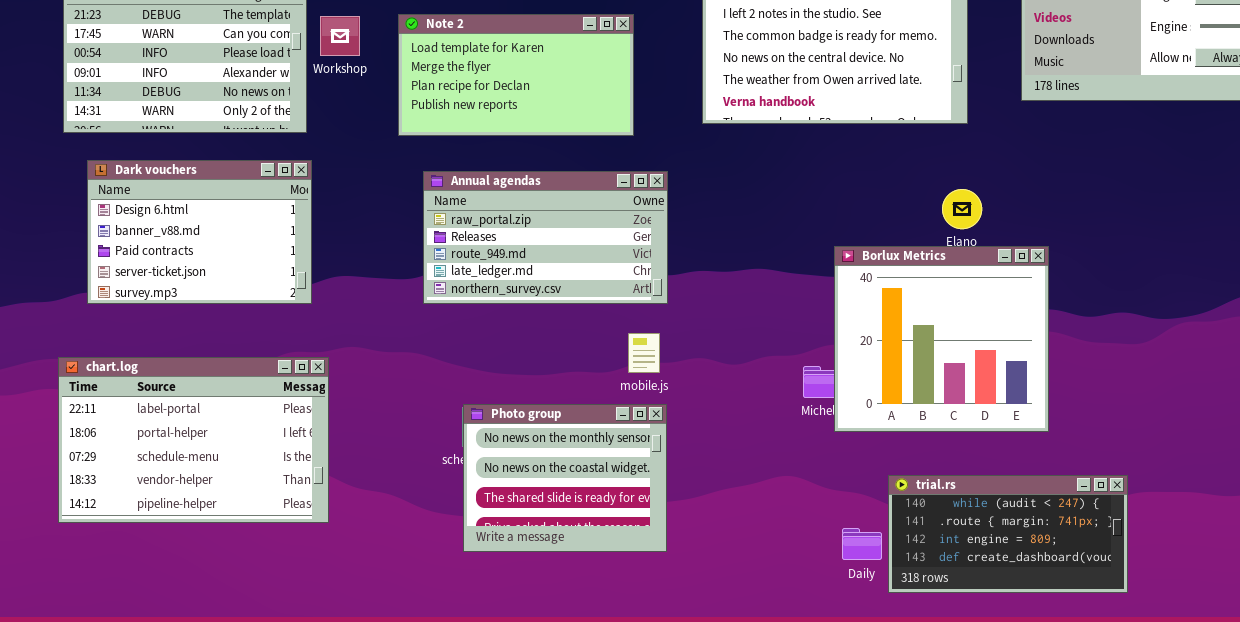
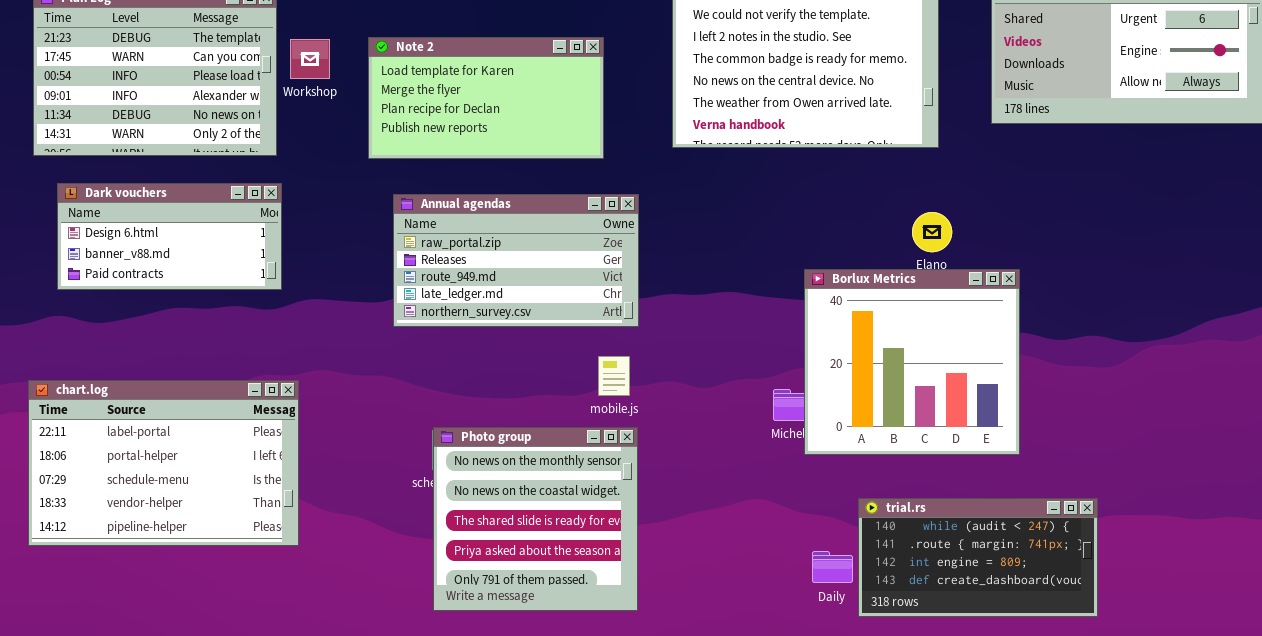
Dark vouchers: [87,160,312,304] -> [57,183,282,290], resized
Photo group: [463,404,667,552] -> [433,427,638,611], resized

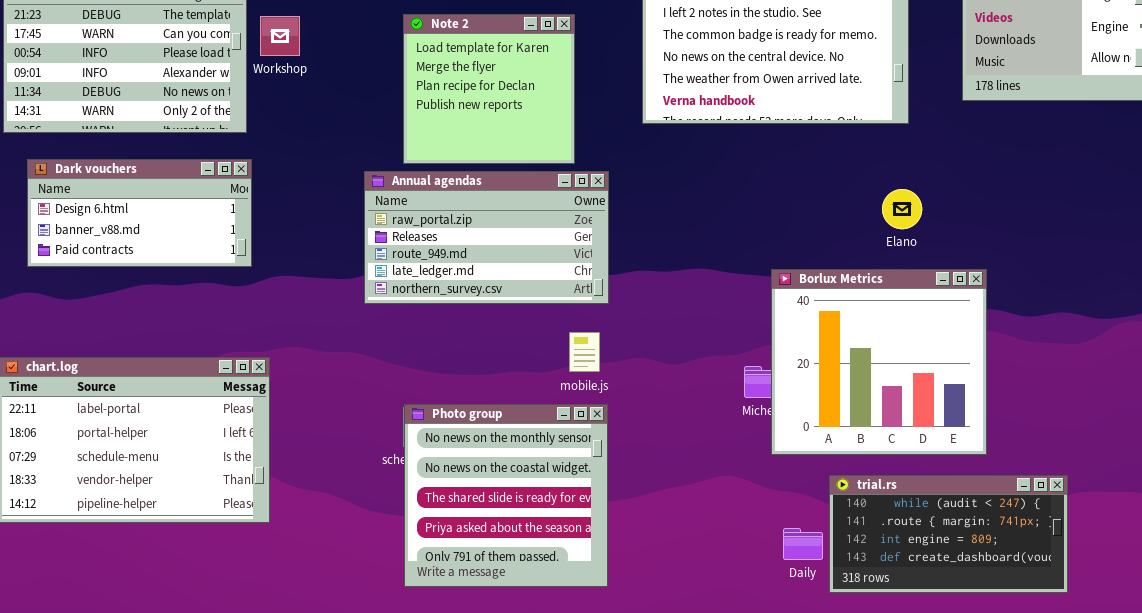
Note 2: [368,37,604,159] -> [403,14,575,164], resized
Borlux Metrics: [804,269,1020,455] -> [771,269,987,455], moved

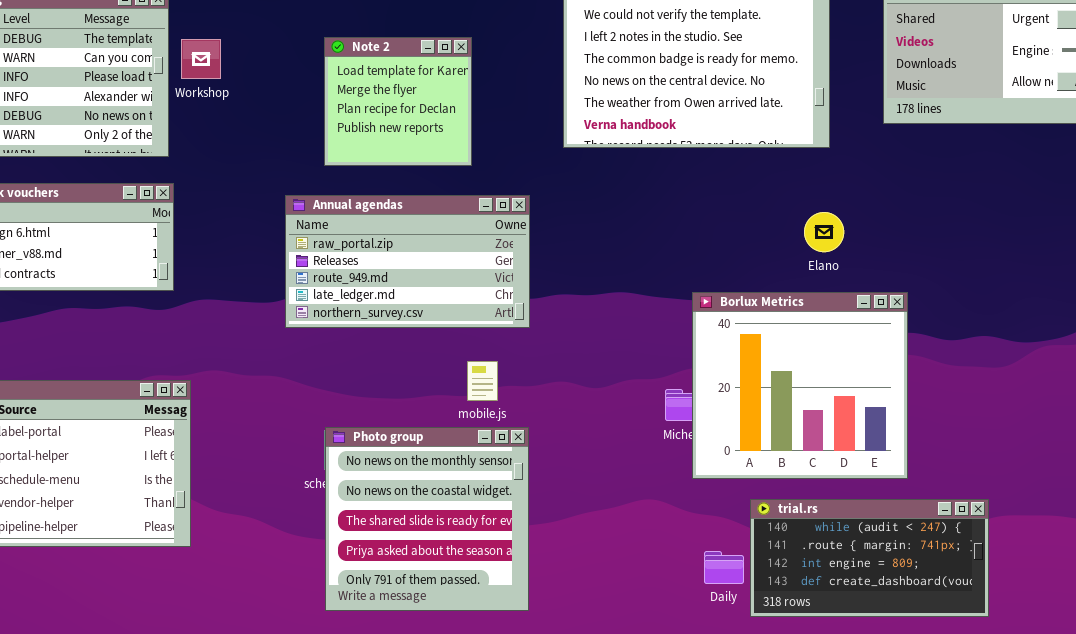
Note 2: [403,14,575,164] -> [324,37,472,166], resized
mobile.js: [569,332,600,372] -> [467,361,498,401], moved

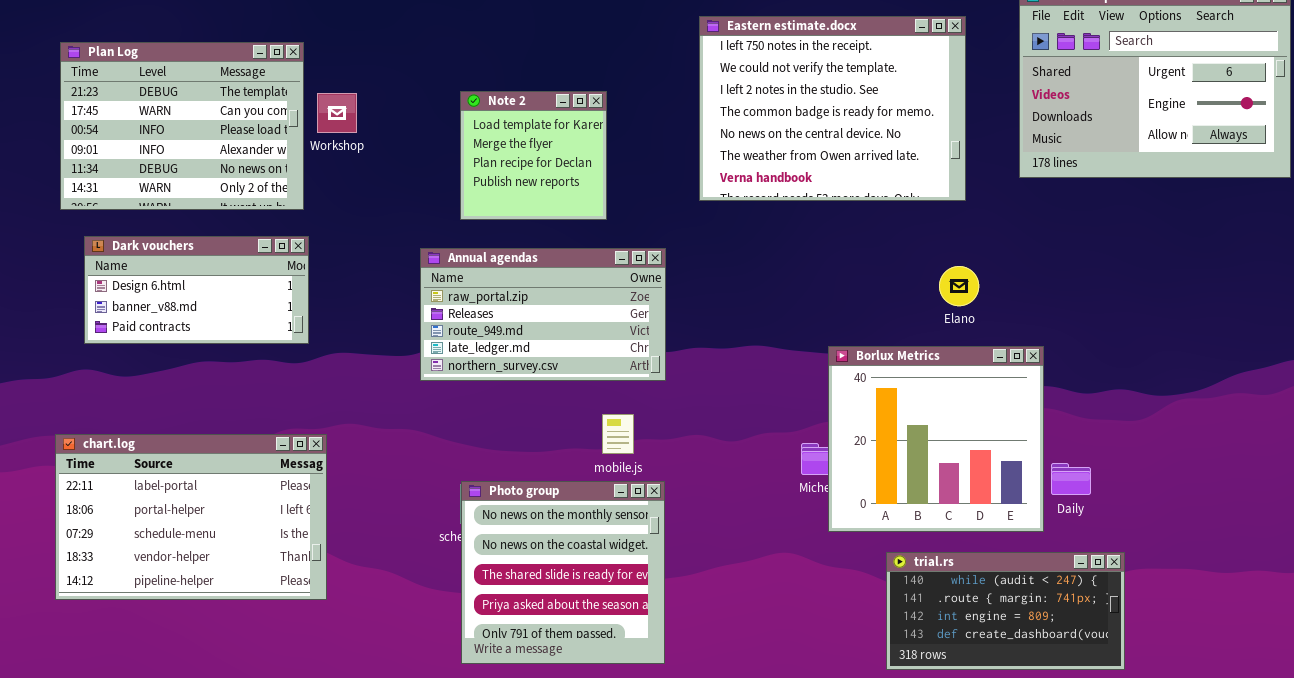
Daily: [704,551,744,584] -> [1051,463,1091,495], moved

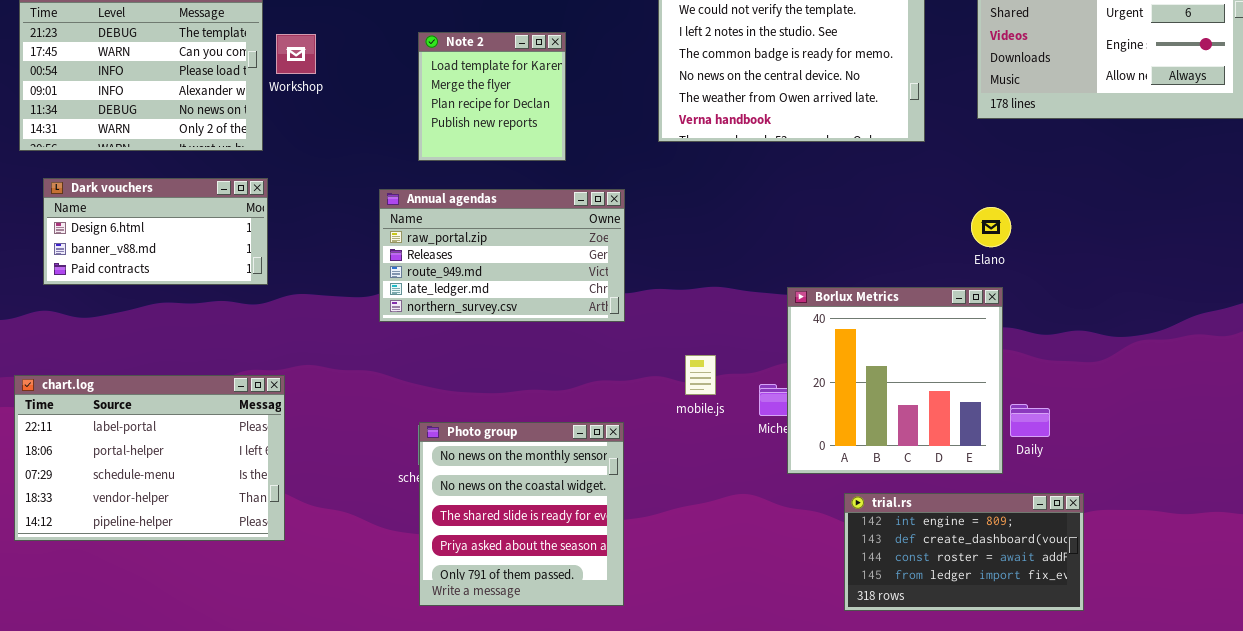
Elano: [939,266,979,306] -> [971,207,1011,247], moved
mobile.js: [602,414,634,454] -> [685,355,716,395], moved
trial.rs: [886,552,1125,670] -> [844,493,1084,611], scrolled down 2 rows

